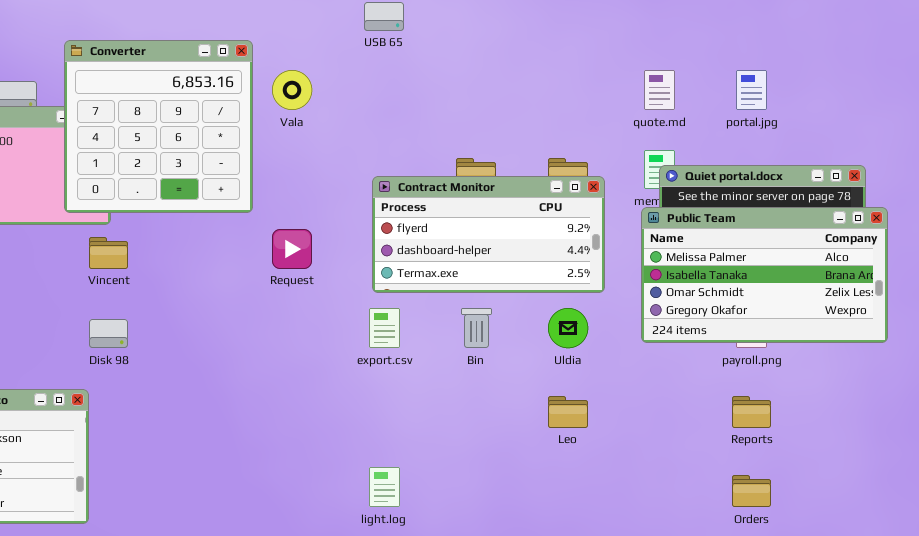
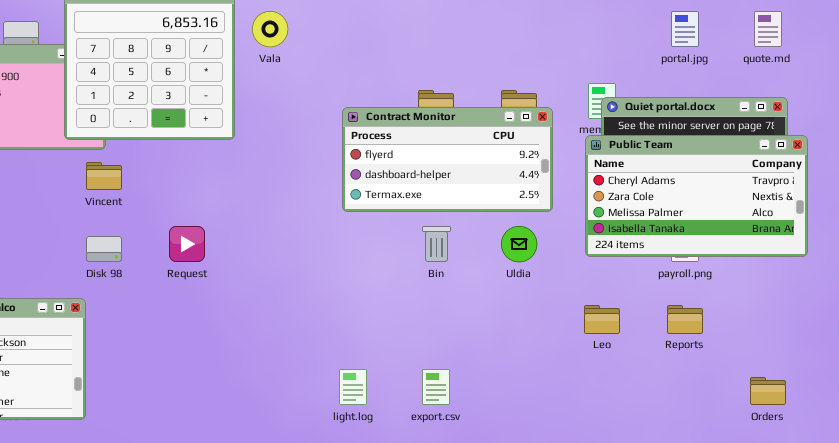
quote.md: [644,70,675,110] -> [754,11,782,47], moved
Public Team: [641,207,888,343] -> [585,135,808,257], scrolled up 2 rows
Request: [272,229,312,269] -> [169,226,205,262], moved
export.csv: [369,308,400,348] -> [422,369,450,405], moved
Leo: [548,396,588,428] -> [584,305,620,334], moved
Orders: [732,475,771,507] -> [750,377,786,405], moved

